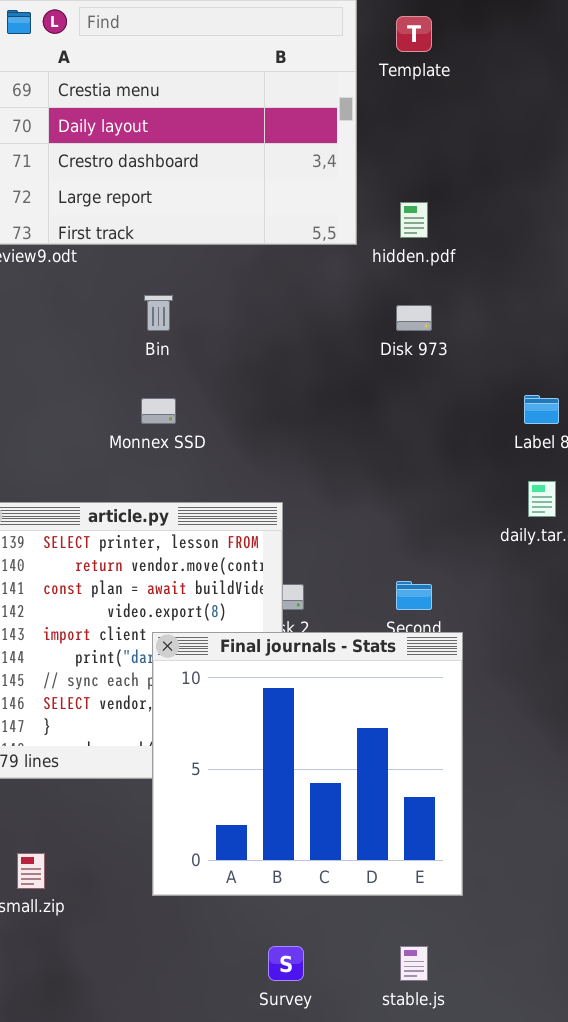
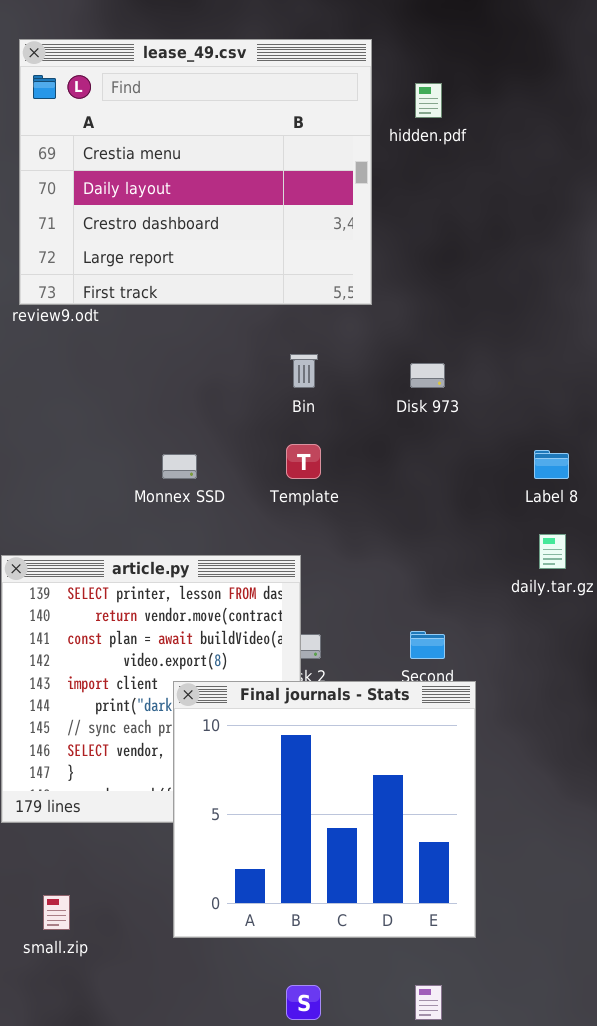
Template: [396,16,432,52] -> [286,444,321,479], moved
hidden.pdf: [400,202,428,238] -> [415,83,442,118], moved
Bin: [144,295,173,331] -> [290,354,318,388], moved

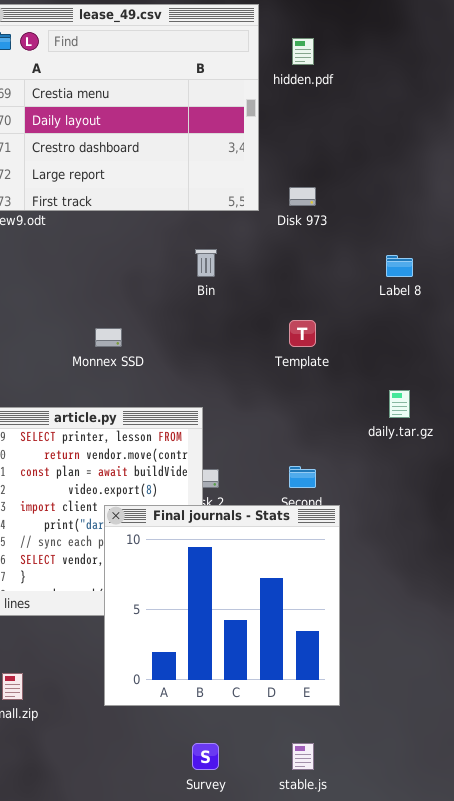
Disk 973: [410,363,445,388] -> [289,187,316,206], moved
Template: [286,444,321,479] -> [289,320,316,347], moved
Label 8: [534,450,569,479] -> [386,255,413,277], moved

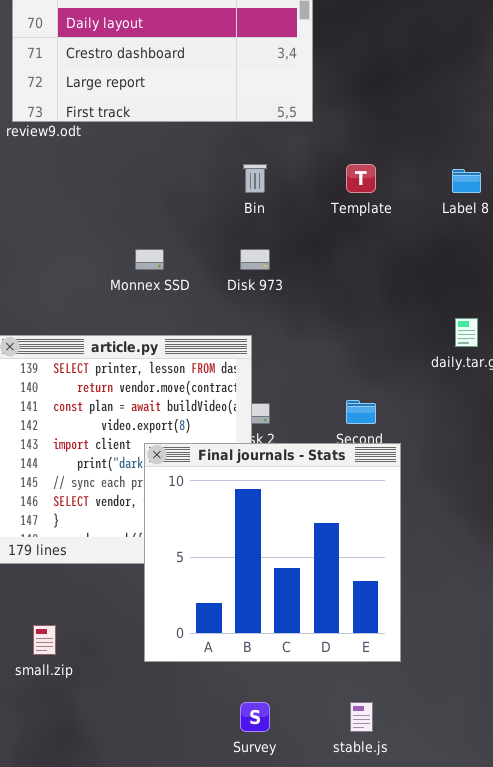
Disk 973: [289,187,316,206] -> [240,249,270,270], moved
Template: [289,320,316,347] -> [346,164,376,193], moved

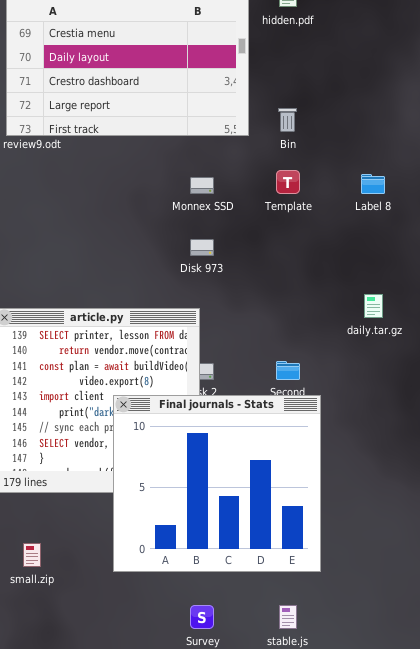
Bin: [243,164,267,193] -> [278,108,297,132], moved
Monnex SSD: [135,249,164,270] -> [190,177,214,194], moved

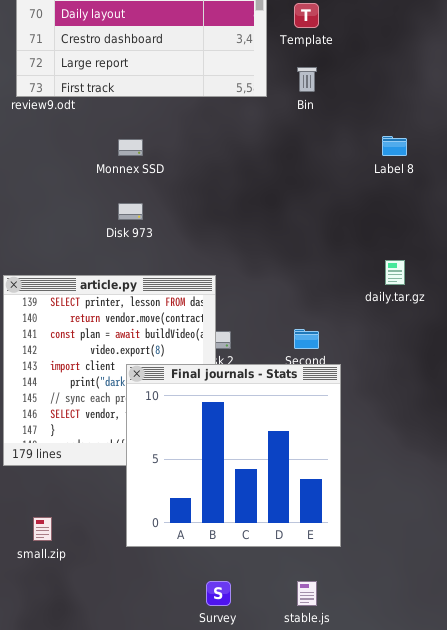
Template: [276,170,300,194] -> [294,3,319,28], moved
Monnex SSD: [190,177,214,194] -> [118,139,143,156], moved
Disk 973: [190,239,214,256] -> [118,203,143,220], moved

